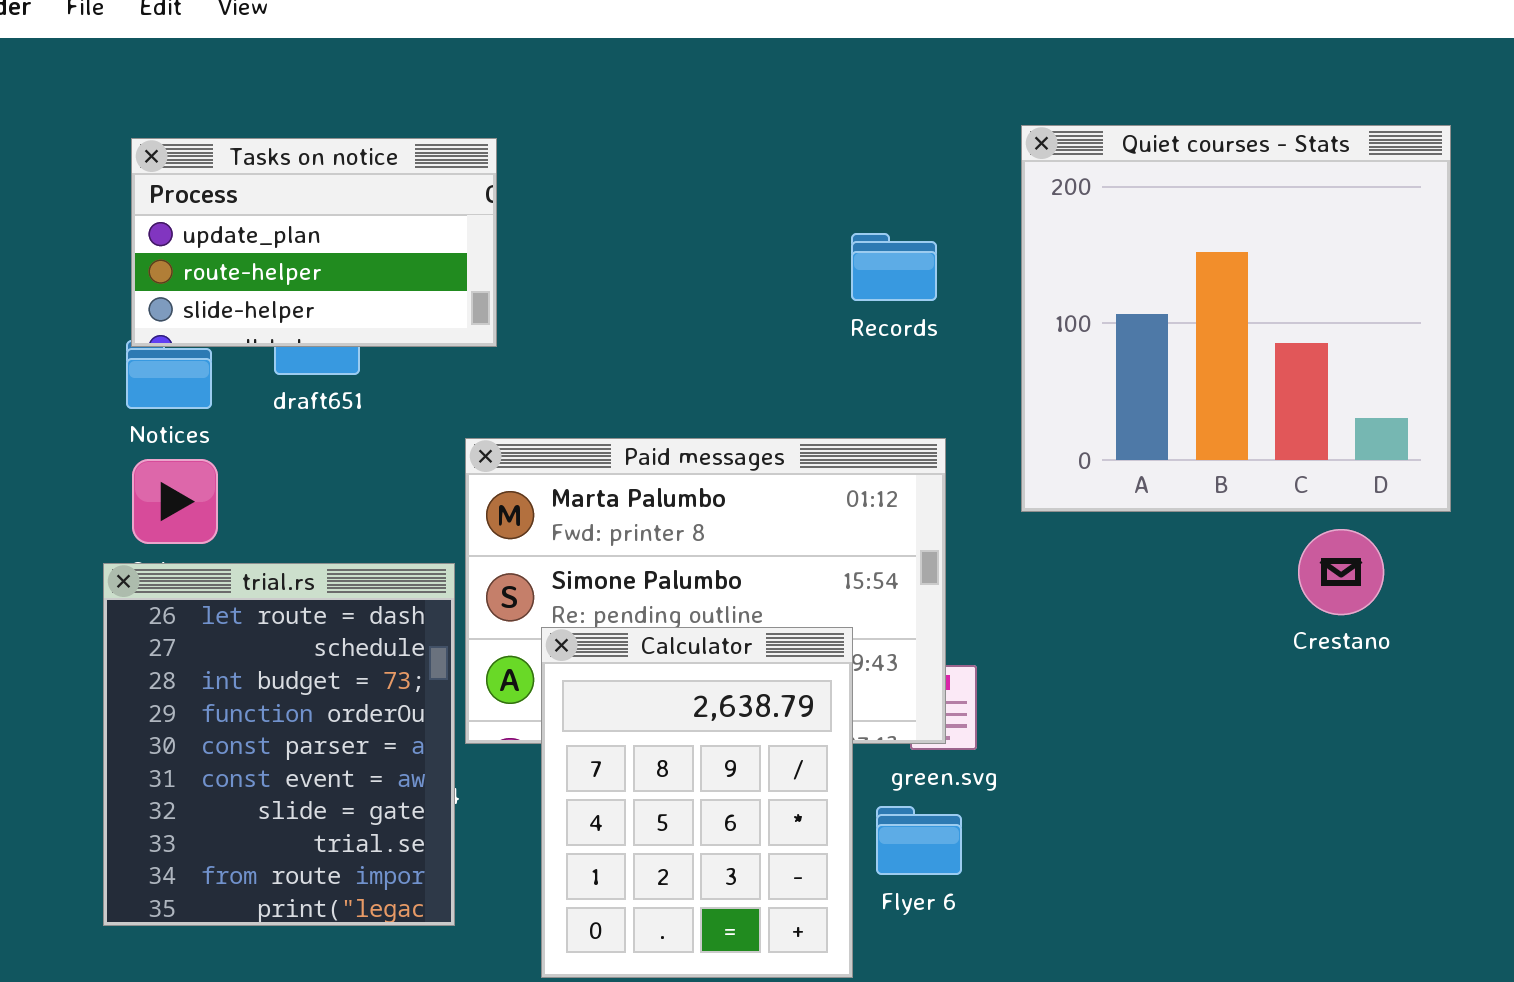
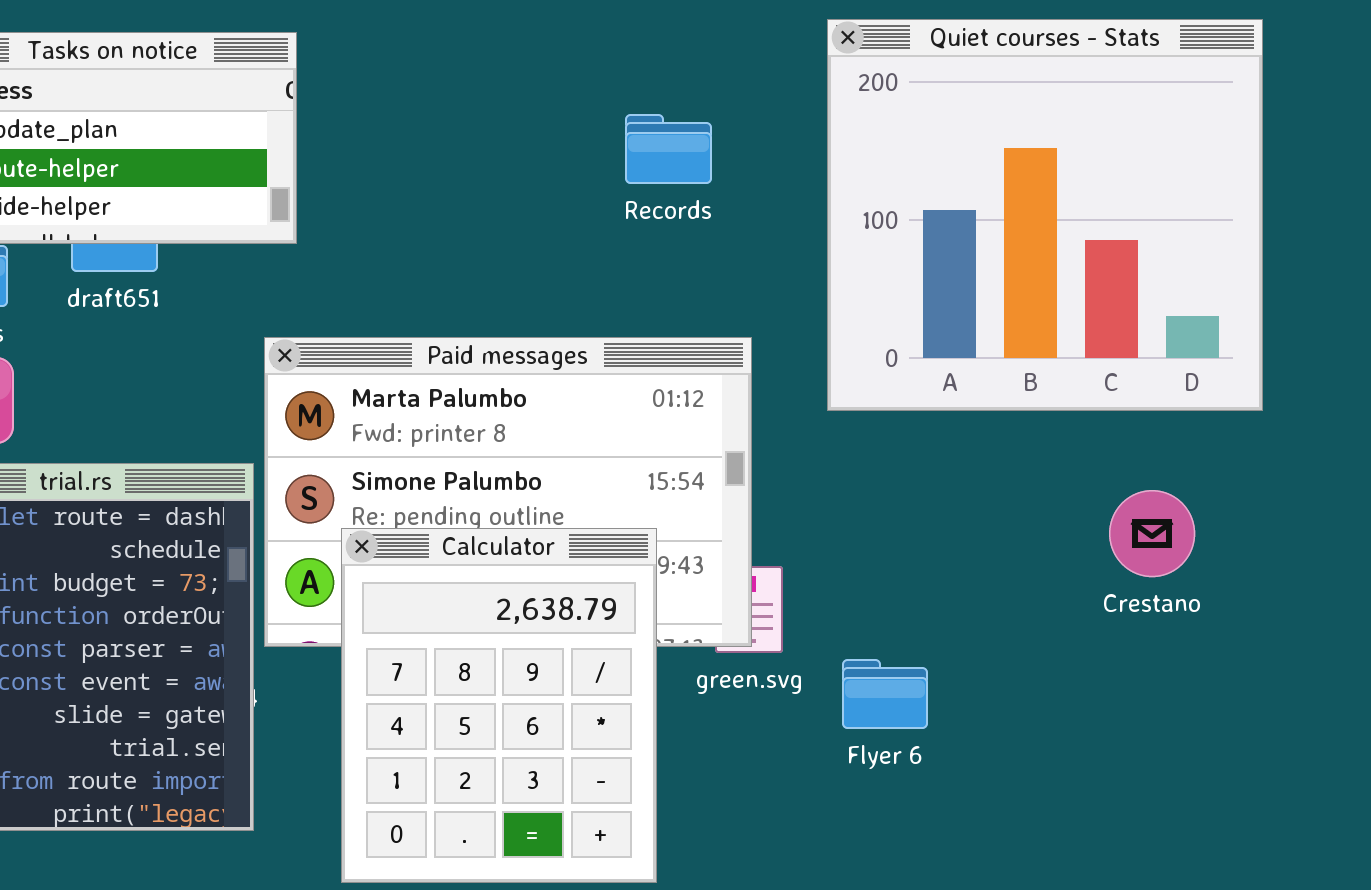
Records: [851,233,937,301] -> [625,114,712,184], moved
Crestano: [1298,529,1384,615] -> [1109,490,1195,577], moved
Flyer 6: [876,806,962,875] -> [842,659,928,729], moved

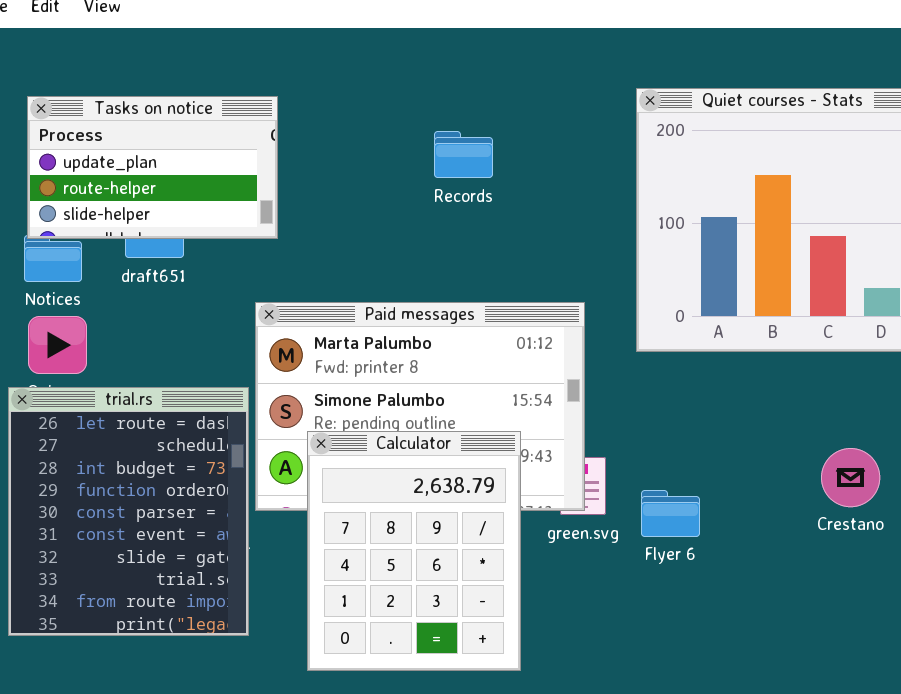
Records: [625,114,712,184] -> [434,131,493,178], moved
Crestano: [1109,490,1195,577] -> [821,448,880,507], moved
Flyer 6: [842,659,928,729] -> [641,490,700,537], moved

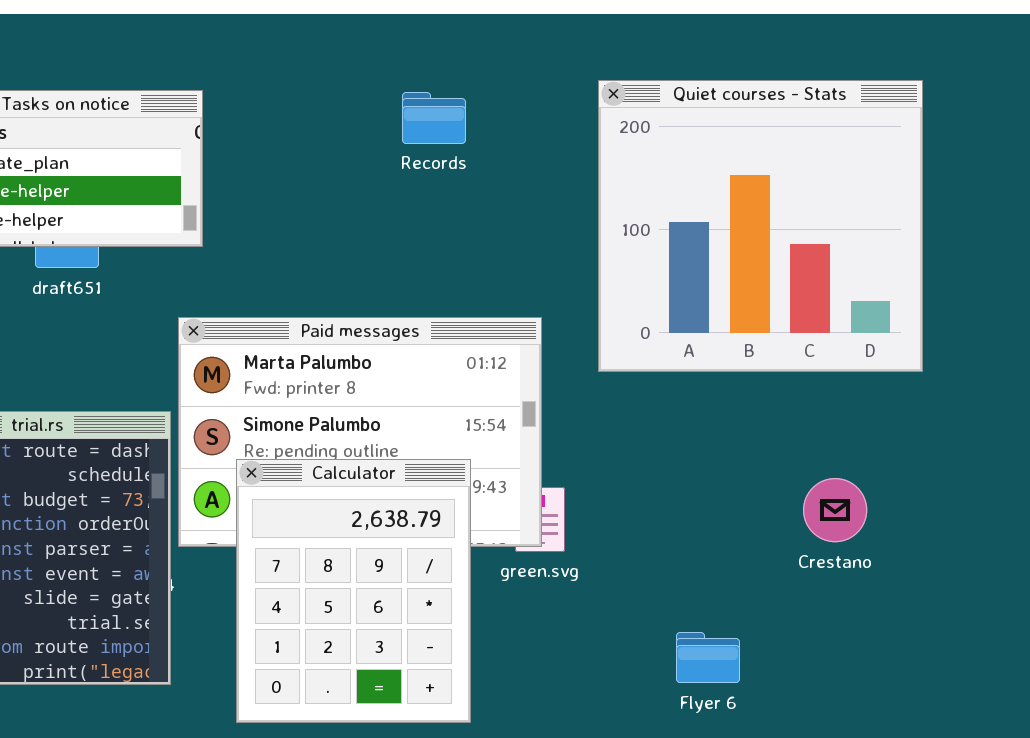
Records: [434,131,493,178] -> [402,92,466,144], moved
Flyer 6: [641,490,700,537] -> [676,632,740,683], moved

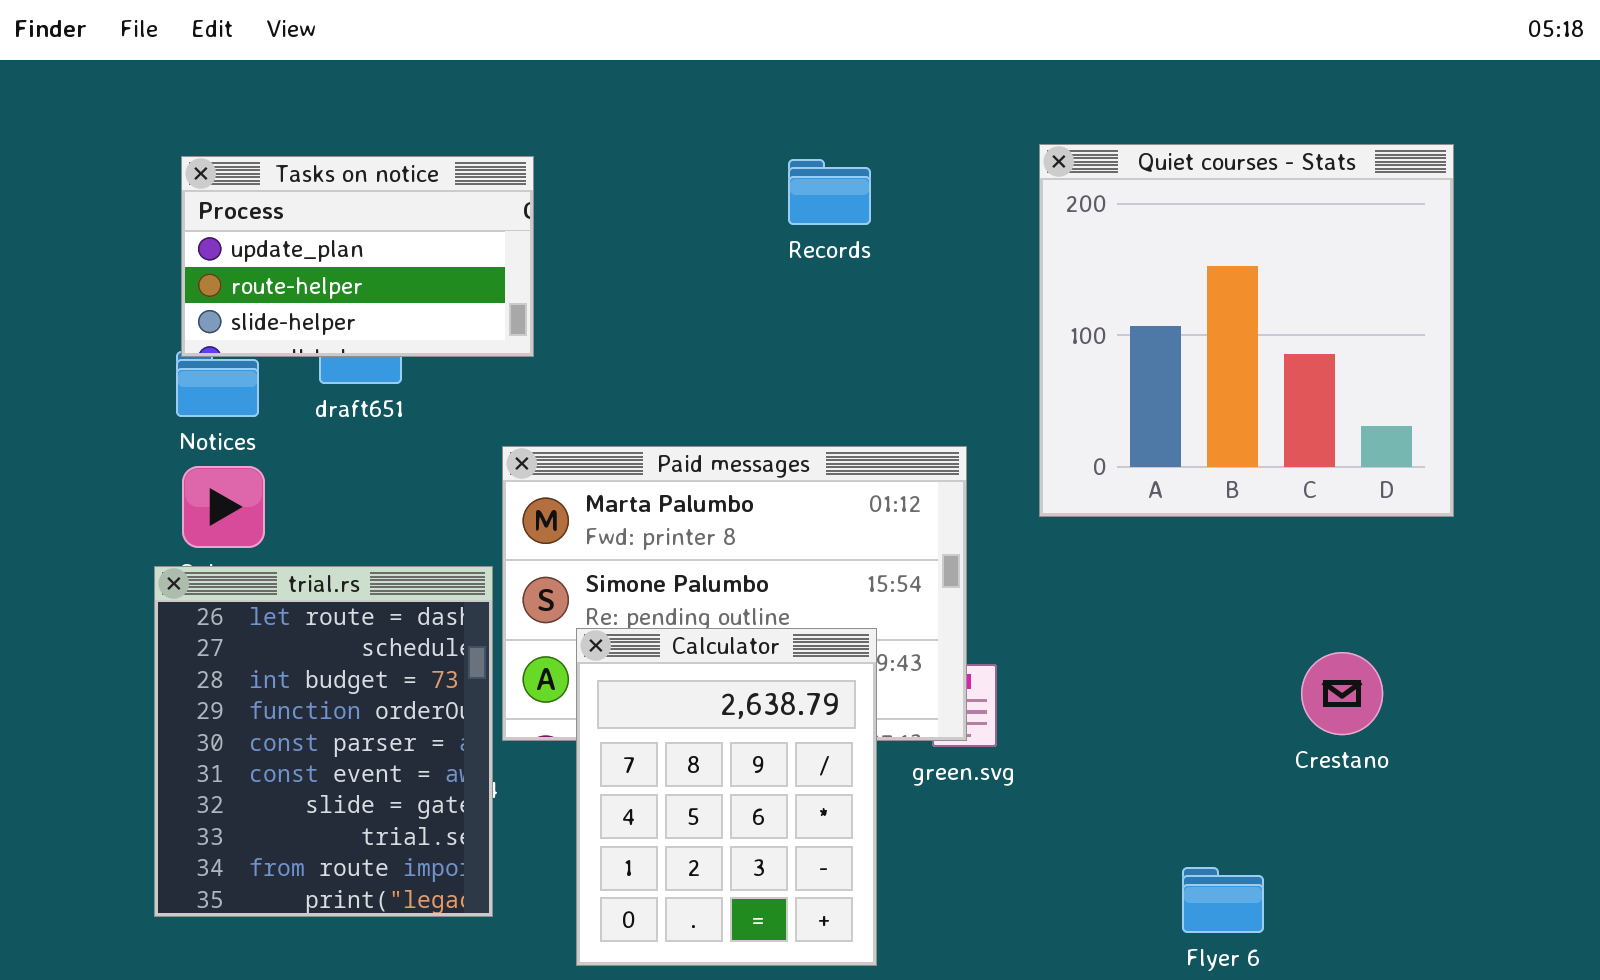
Flyer 6: [676,632,740,683] -> [1182,867,1264,933], moved

